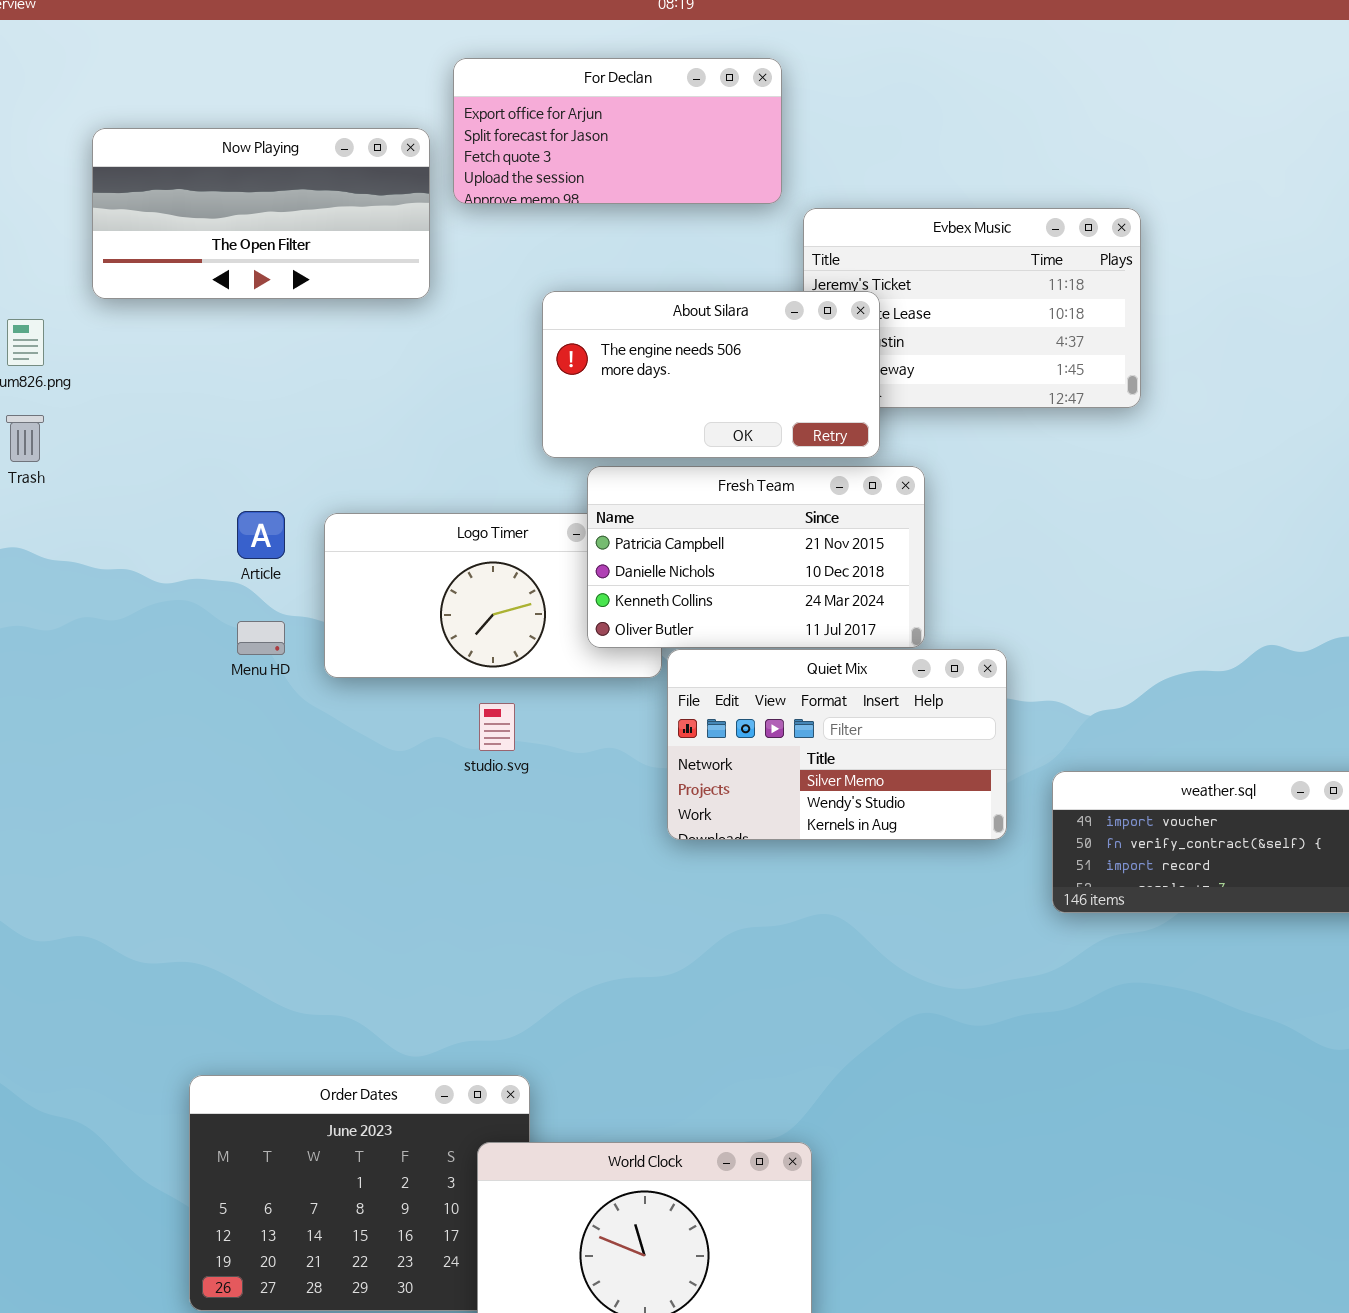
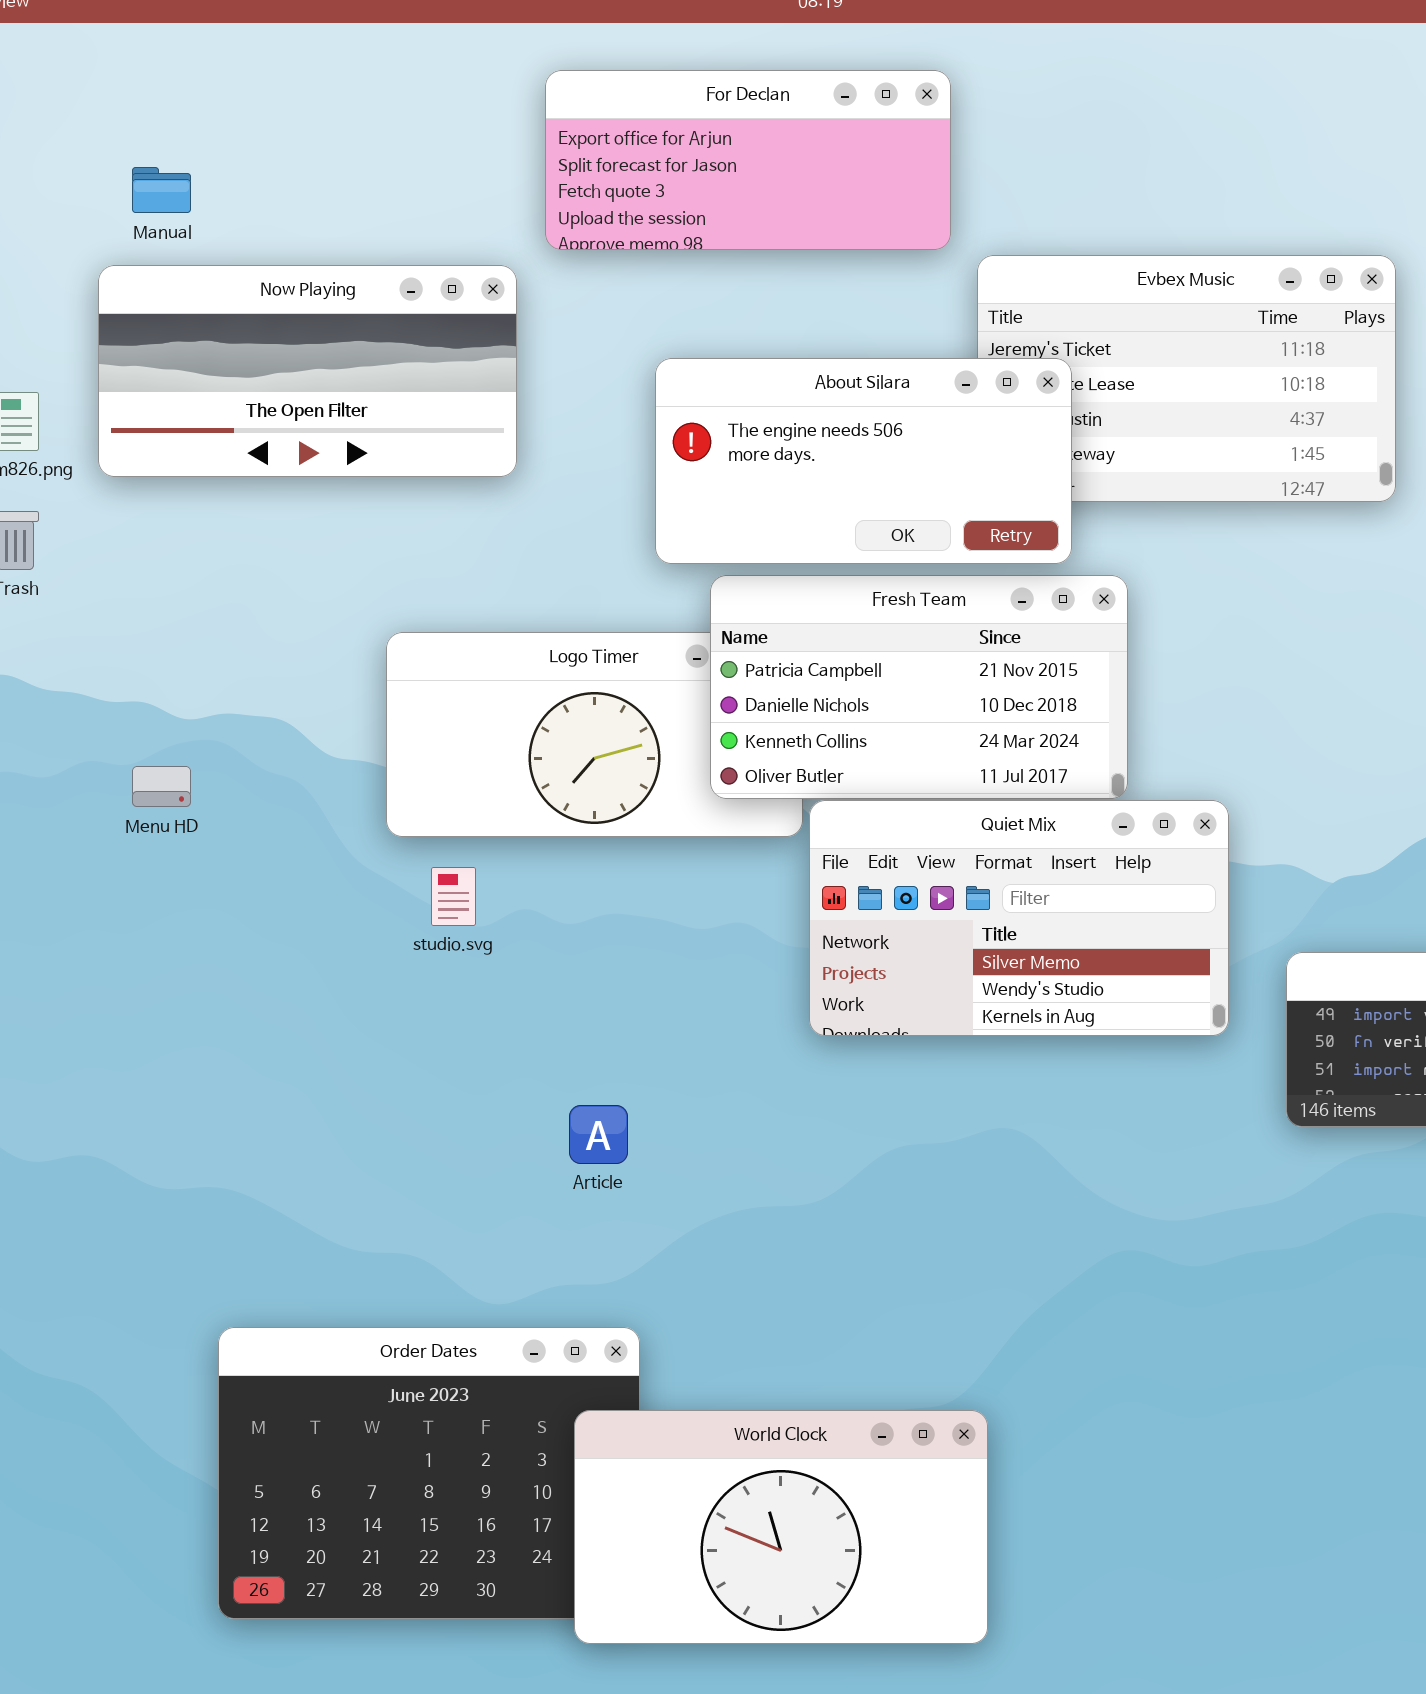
Now Playing: [92,128,430,299] -> [98,265,517,477], moved
Article: [237,511,285,559] -> [569,1105,628,1164], moved
Menu HD: [237,621,285,655] -> [132,766,191,807], moved
studio.svg: [479,703,515,751] -> [431,867,476,926], moved

